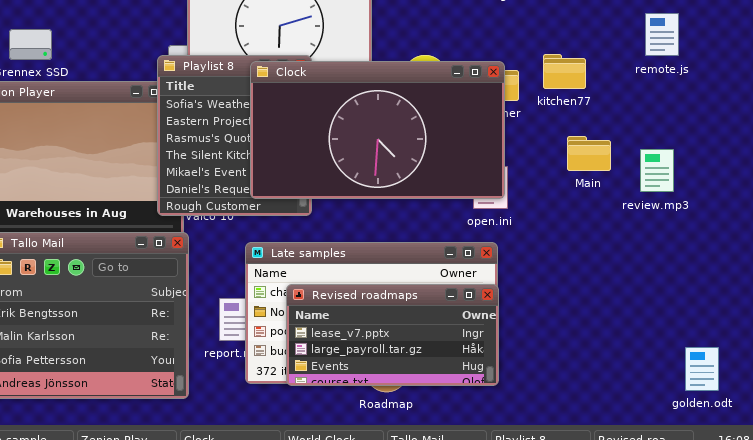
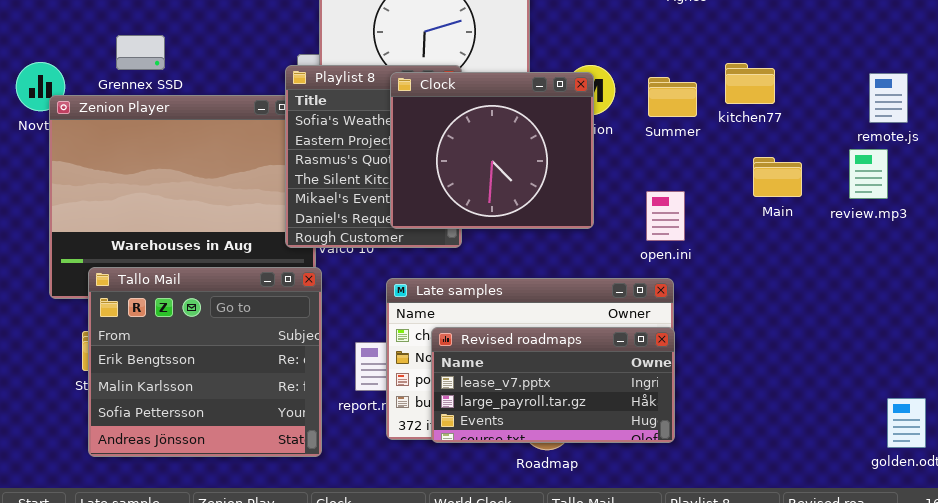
remote.js: [645,13,679,56] -> [869,73,908,123], moved
Clock: [250,61,505,199] -> [390,72,594,229], resized
review.mp3: [640,149,674,192] -> [849,149,888,199], moved

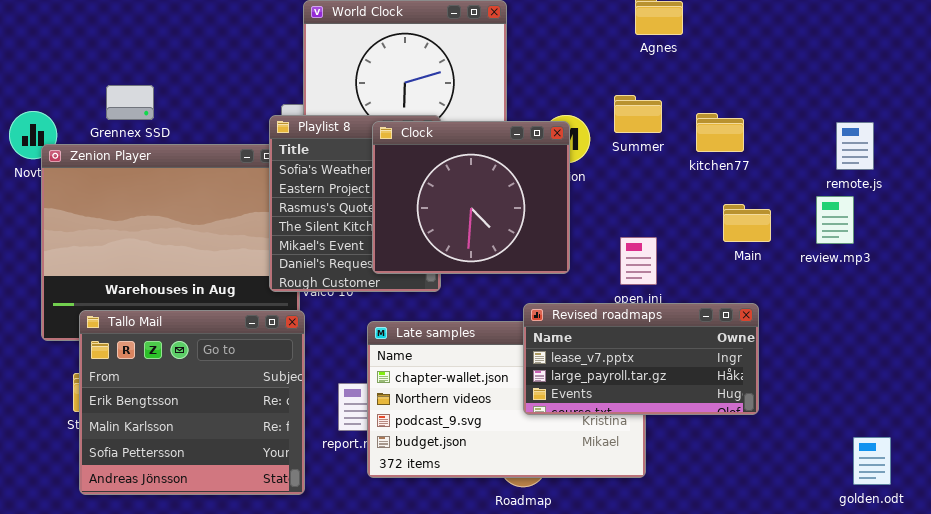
Summer: [648,77,697,117] -> [614,95,662,133], moved
Revised roadmaps: [431,327,675,443] -> [523,303,759,415], moved

